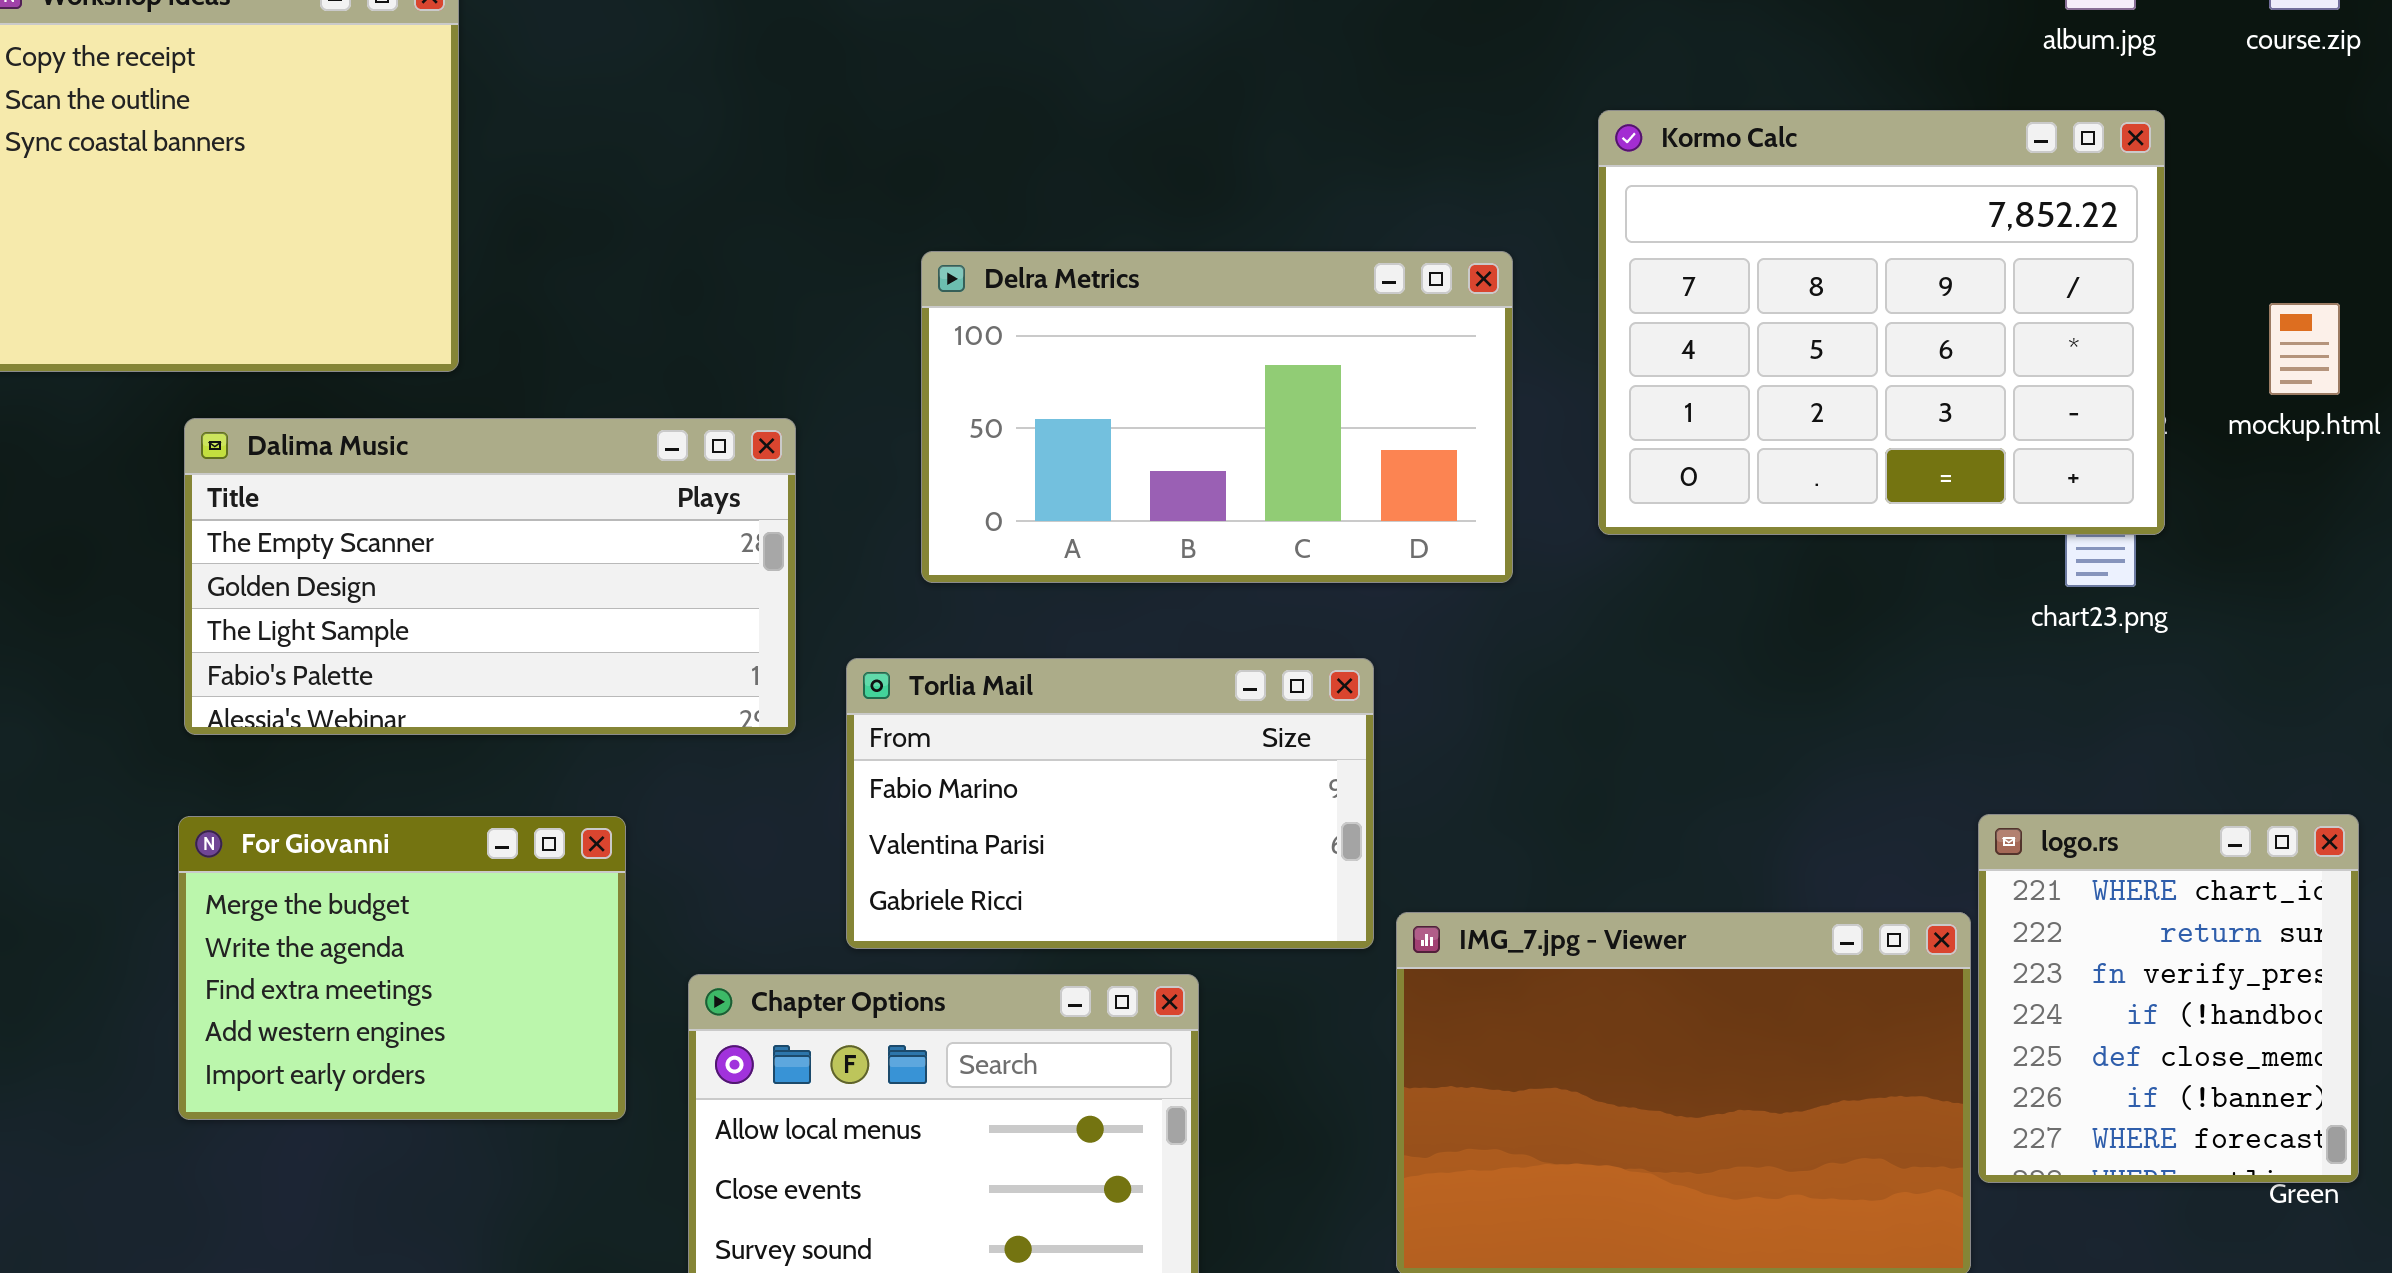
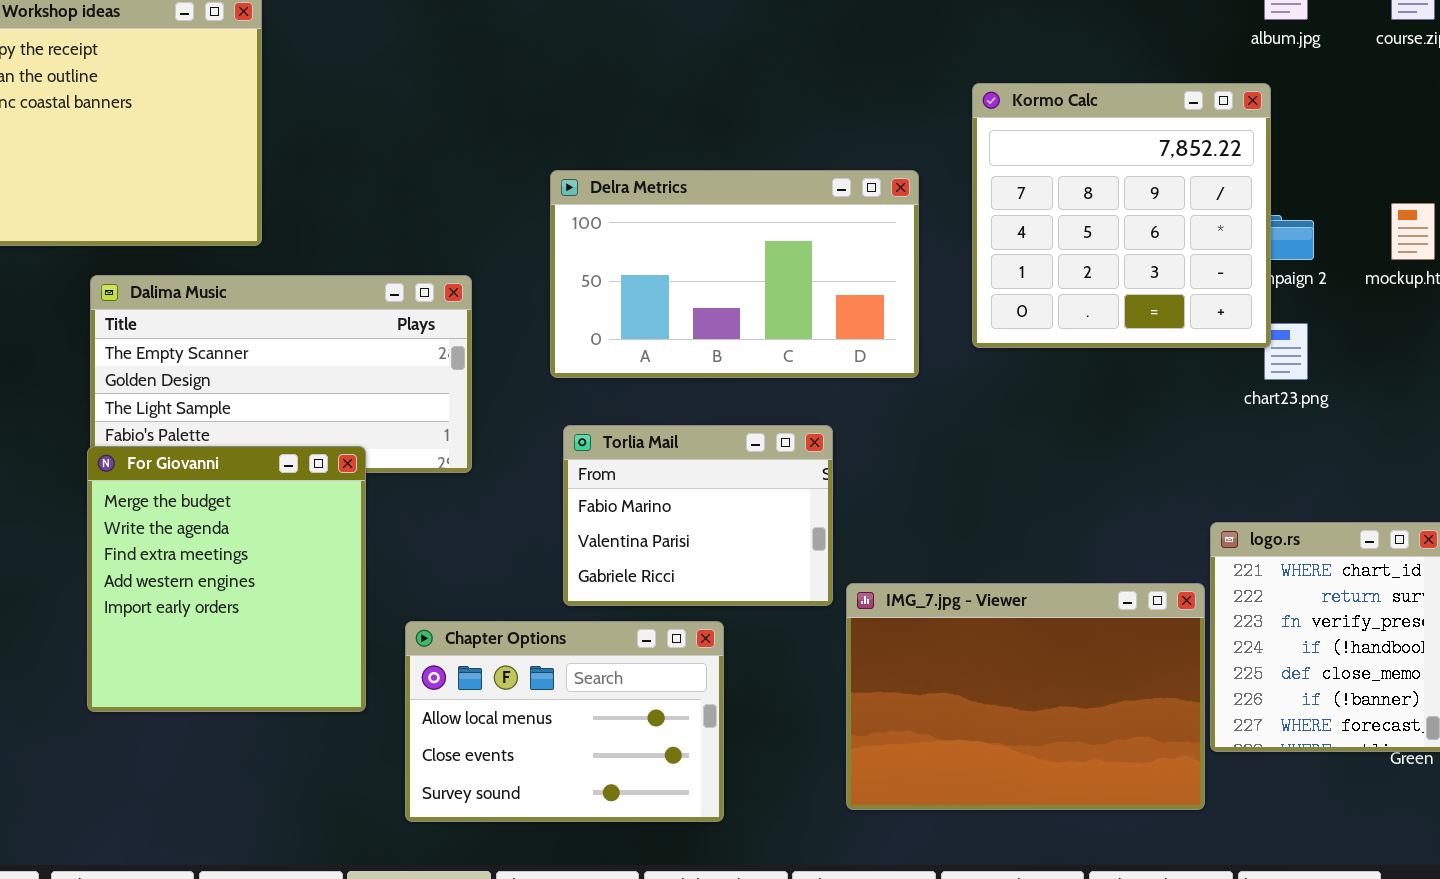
Kormo Calc: [1598,110,2165,535] -> [972,83,1271,348], resized
Torlia Mail: [846,658,1374,949] -> [563,425,833,606], resized
For Giovanni: [178,816,626,1120] -> [87,446,366,712], resized

